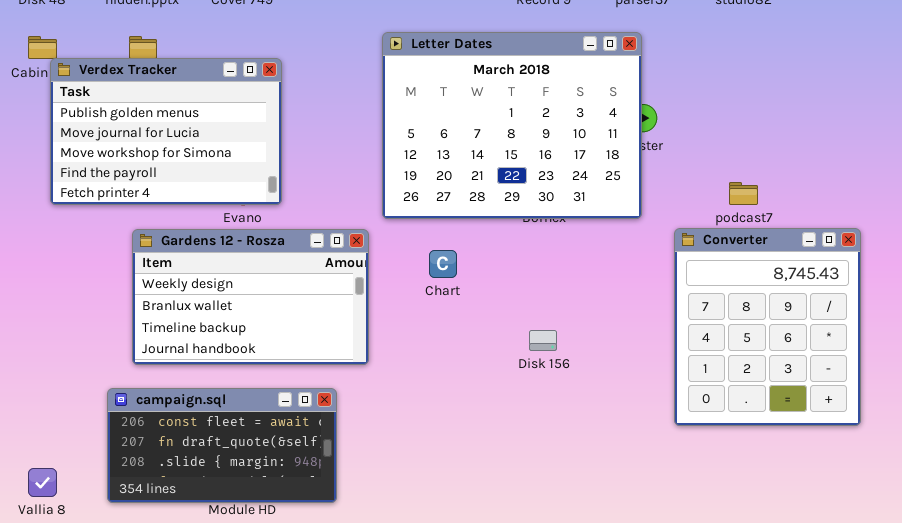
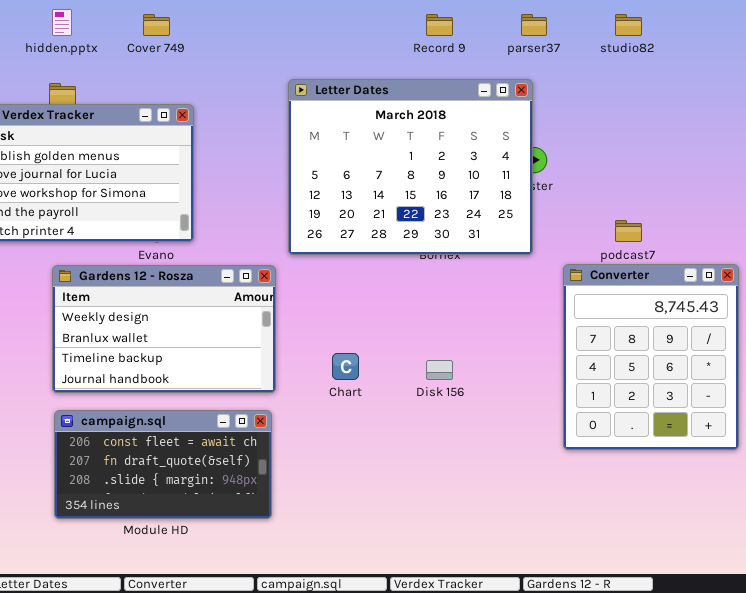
Chart: [429,250,457,278] -> [332,353,359,380], moved
campaign.sql: [107,388,337,503] -> [54,410,272,519], moved

